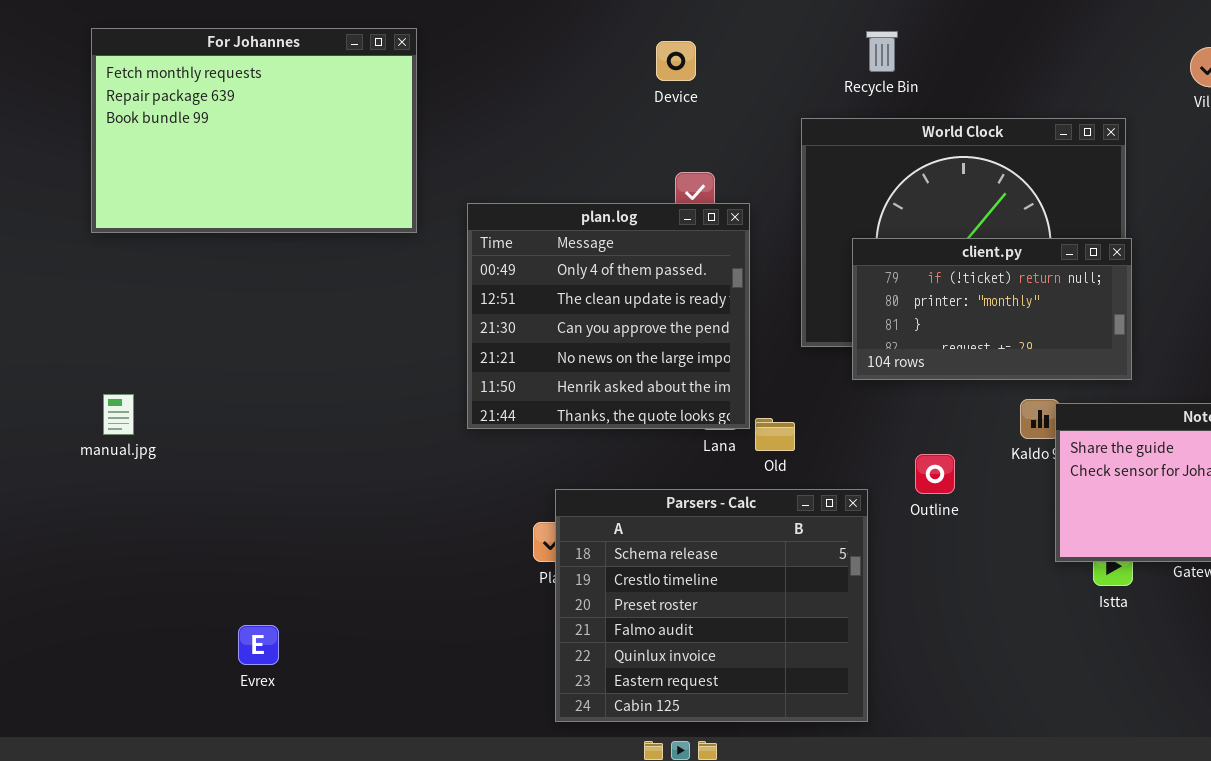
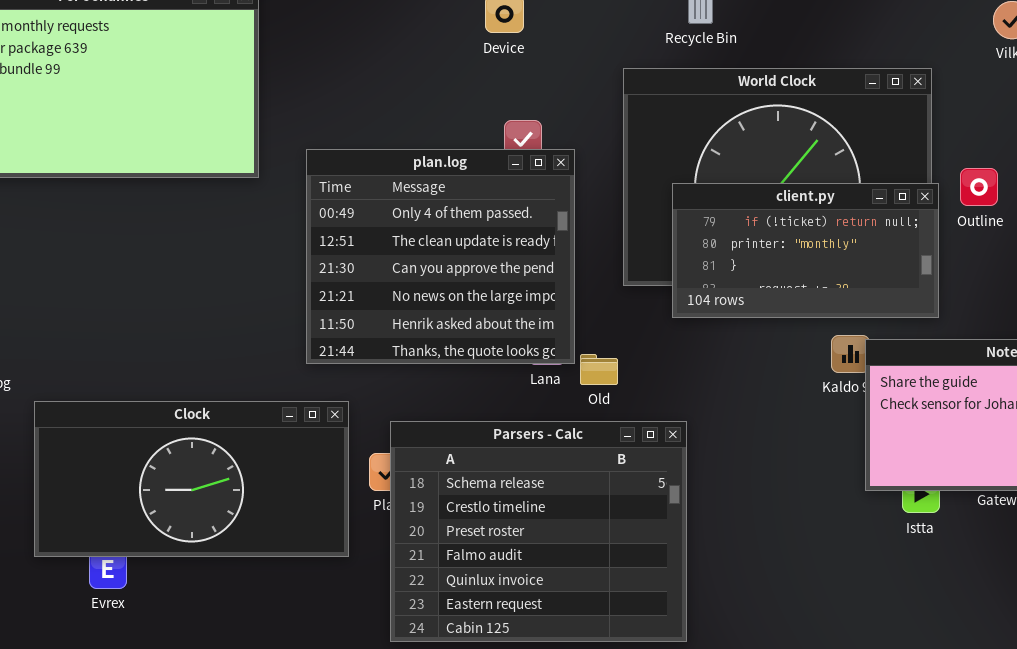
Outline: [915,454,955,494] -> [960,168,998,206], moved
Clock: none -> [34,401,349,557], opened

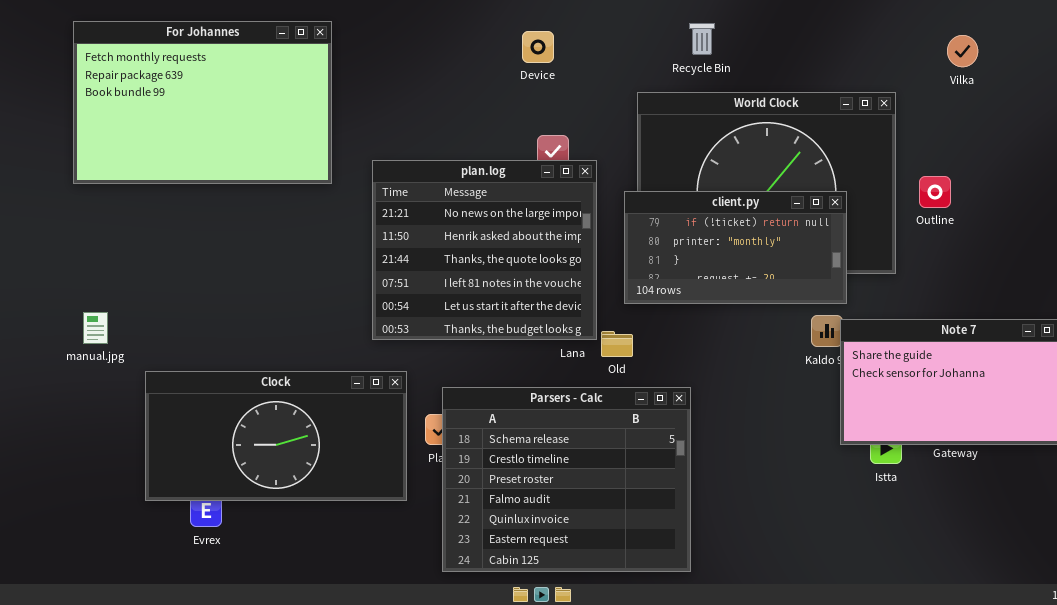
plan.log: [306,149,575,364] -> [372,160,597,340], scrolled down 3 rows
client.py: [672,183,939,318] -> [624,191,847,304], moved

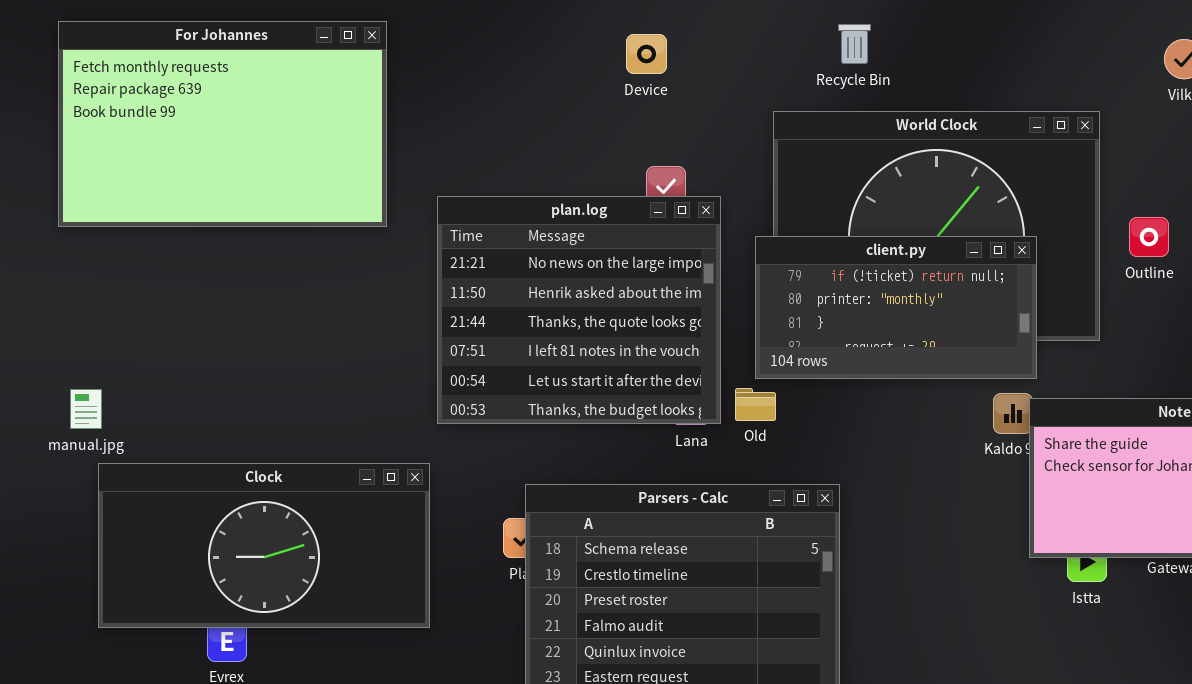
Old: [601,331,633,357] -> [735,388,776,421], moved
Clock: [145,371,407,501] -> [98,463,430,628], moved

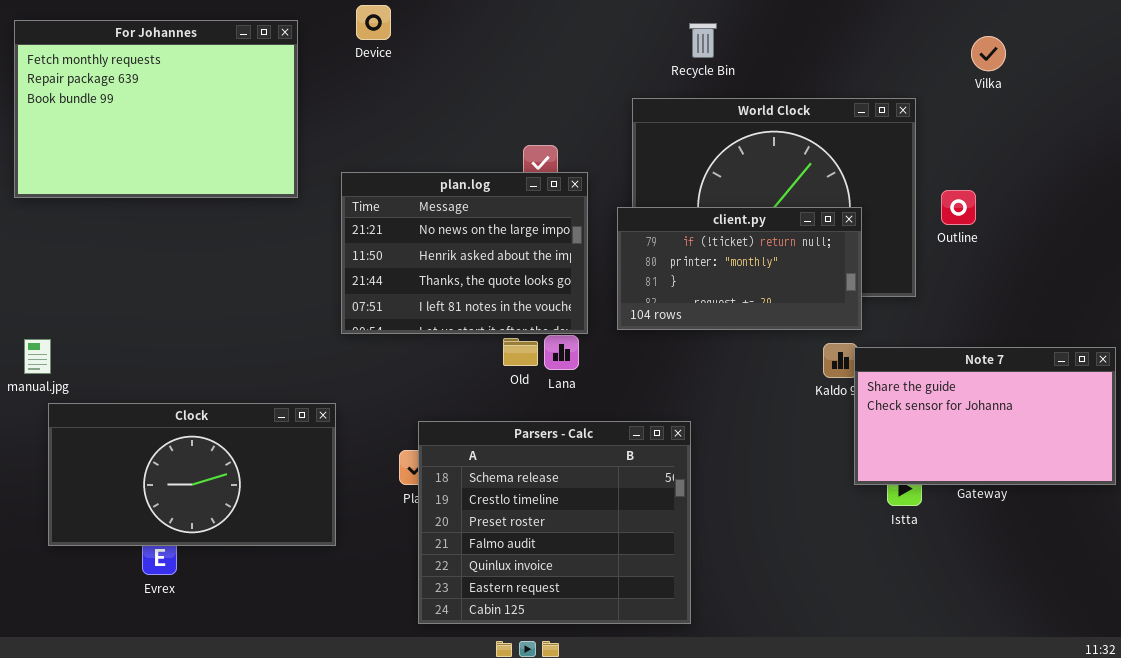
Device: [626,34,667,74] -> [356,5,391,40], moved
plan.log: [437,196,721,424] -> [341,172,588,334], resized
Old: [735,388,776,421] -> [503,338,538,366], moved

